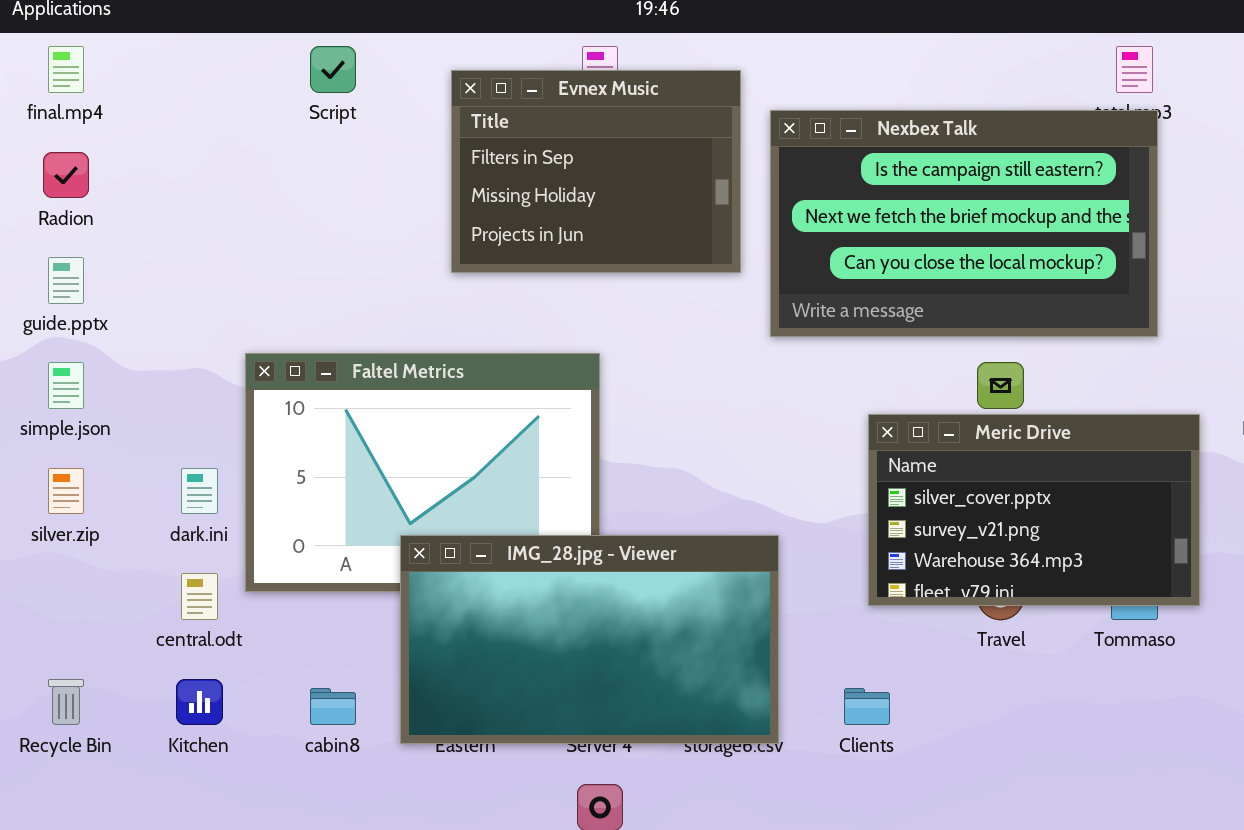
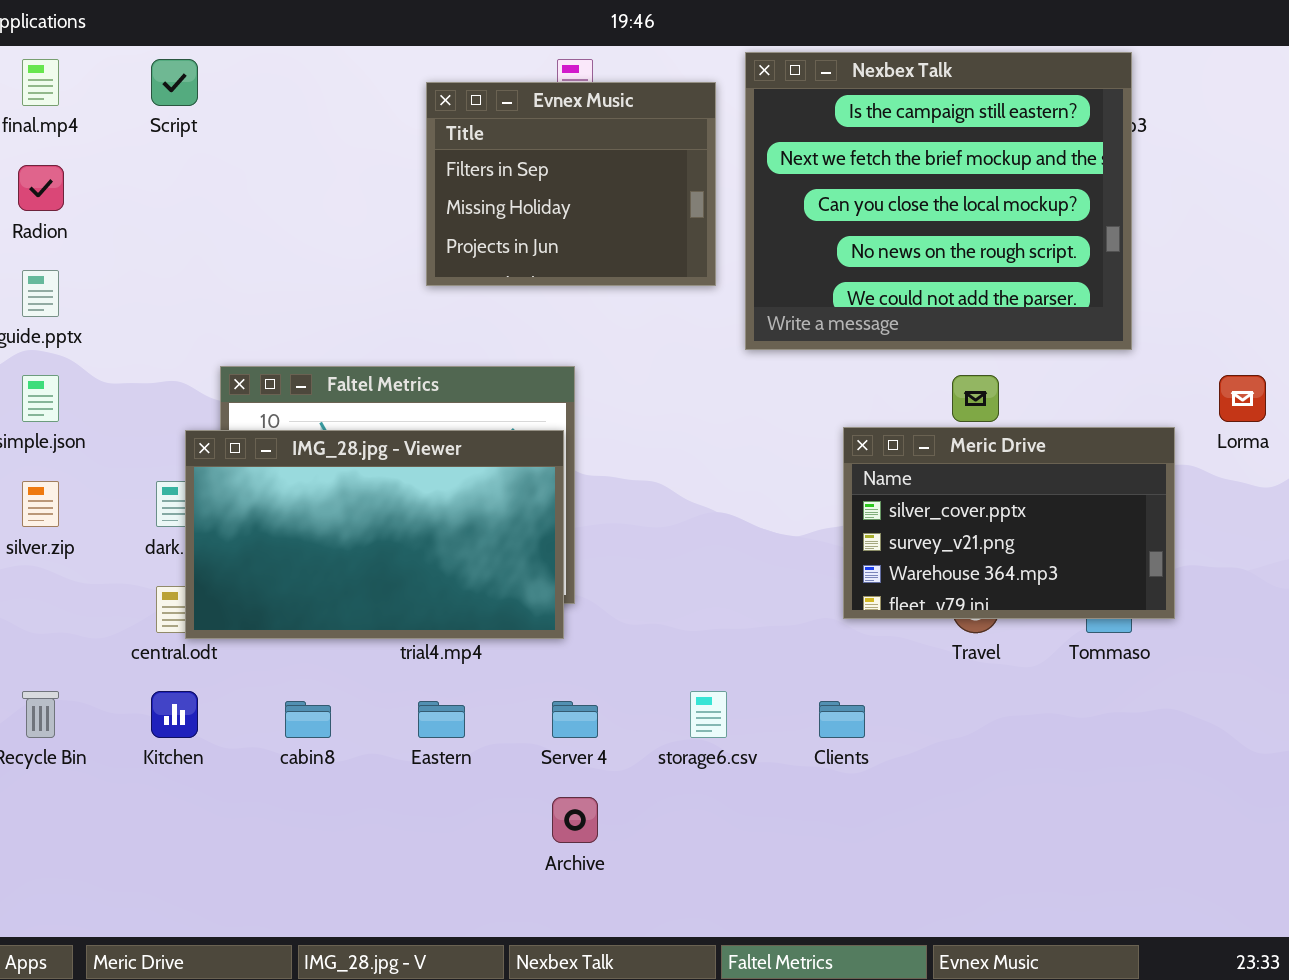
Script: [310,46,356,93] -> [151,59,198,106], moved
Nexbex Talk: [770,110,1158,337] -> [745,52,1132,350], resized
IMG_28.jpg - Viewer: [400,535,779,744] -> [185,430,564,639], moved

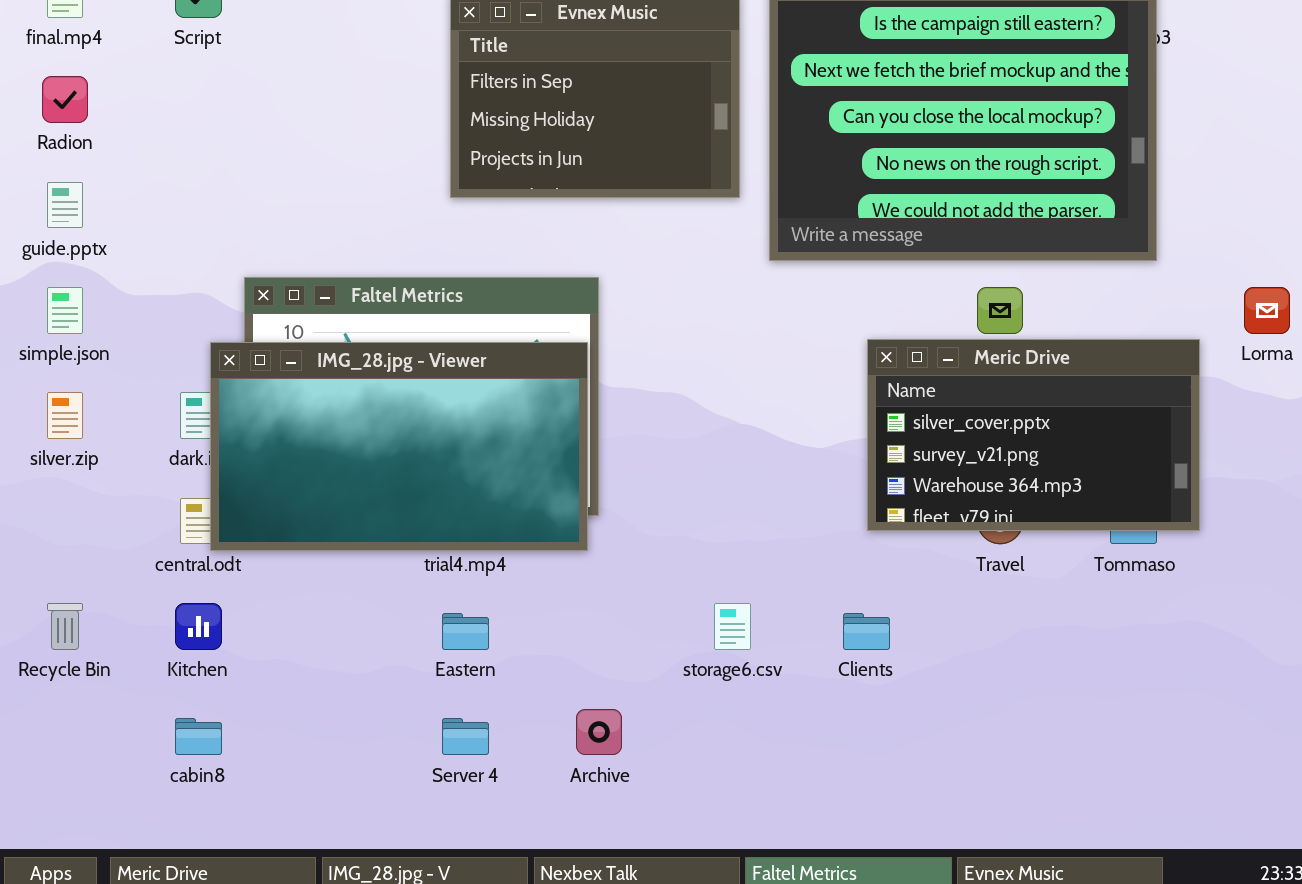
cabin8: [285,701,331,738] -> [175,718,222,755], moved
Server 4: [552,701,598,738] -> [442,718,489,755], moved

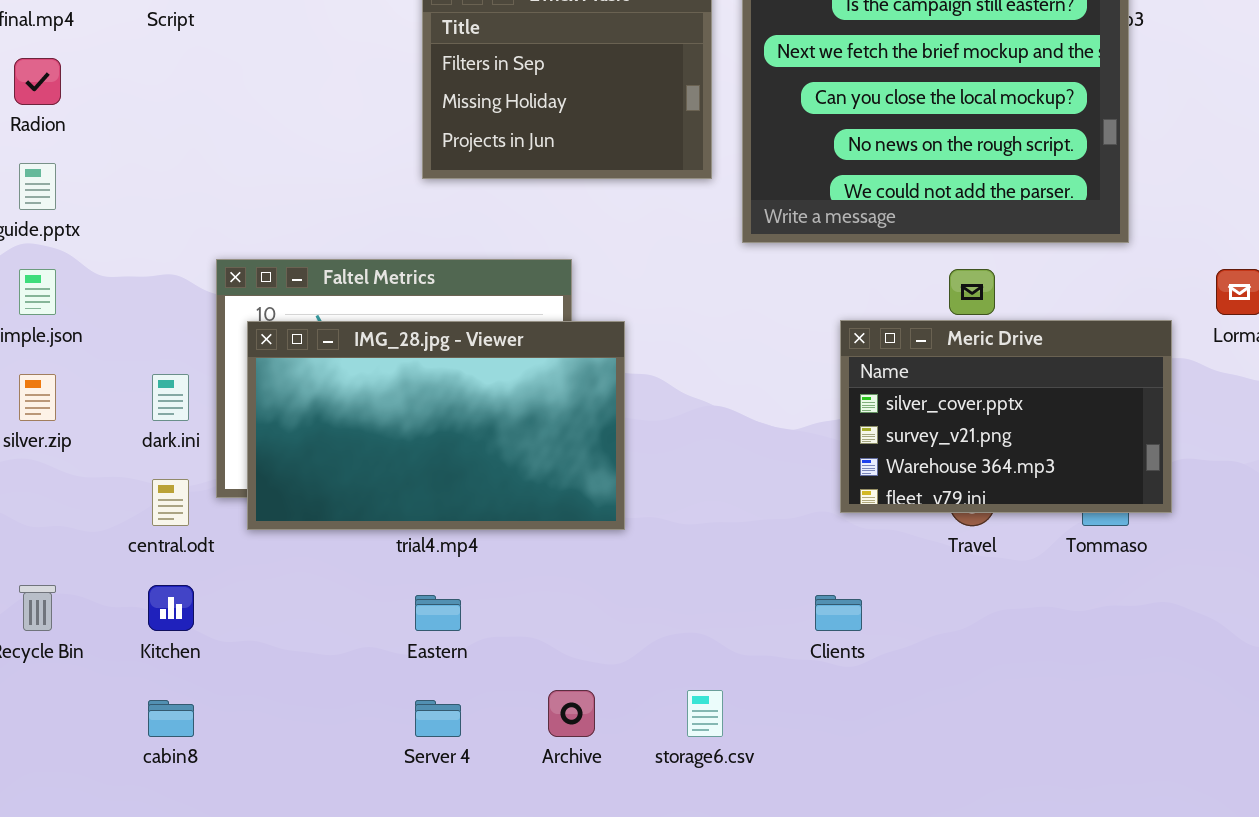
IMG_28.jpg - Viewer: [210,342,588,551] -> [247,321,625,530], moved
storage6.csv: [714,603,751,650] -> [687,690,723,737], moved

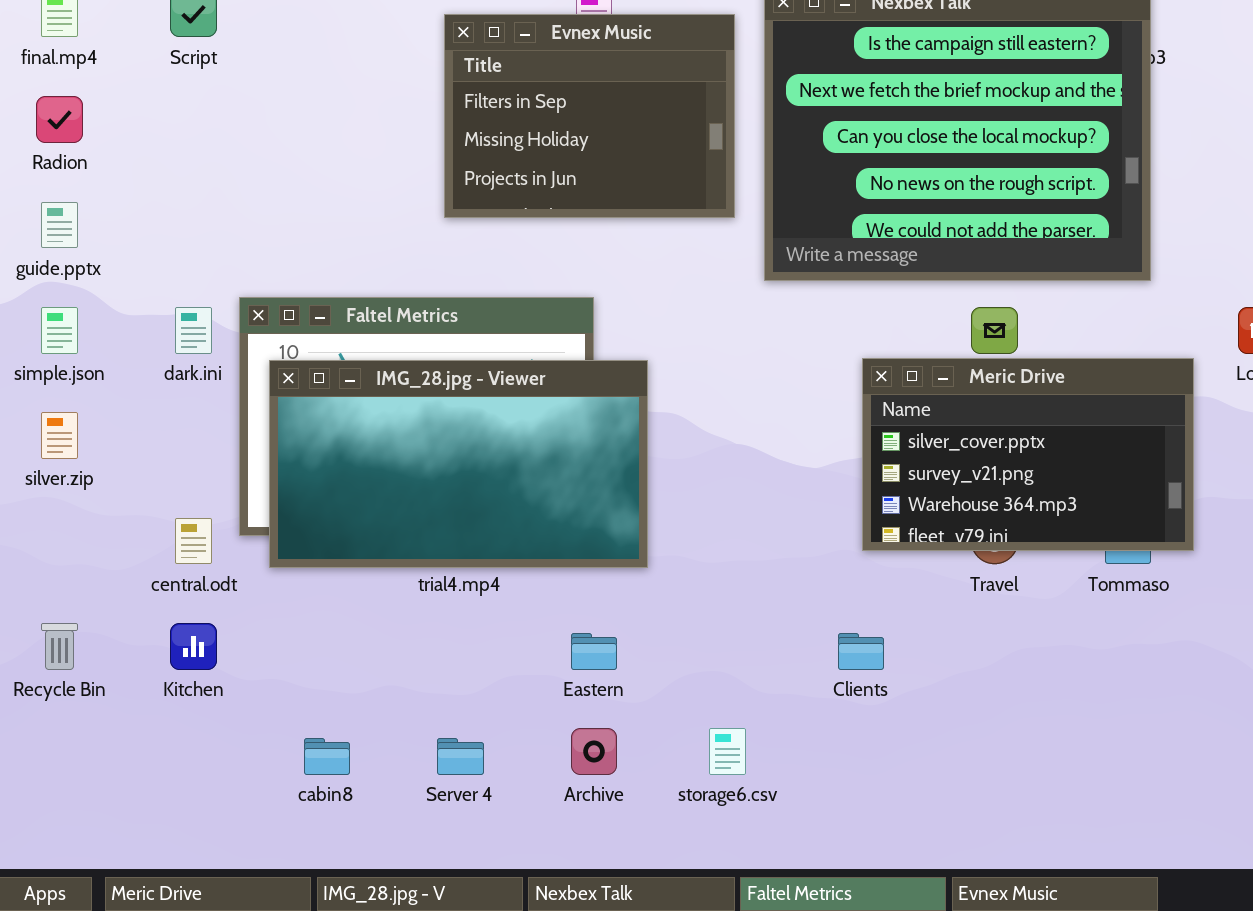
dark.ini: [152,374,189,421] -> [175,307,212,354], moved
Eastern: [415,595,461,631] -> [571,633,617,670], moved
cabin8: [148,700,194,737] -> [304,738,350,775], moved

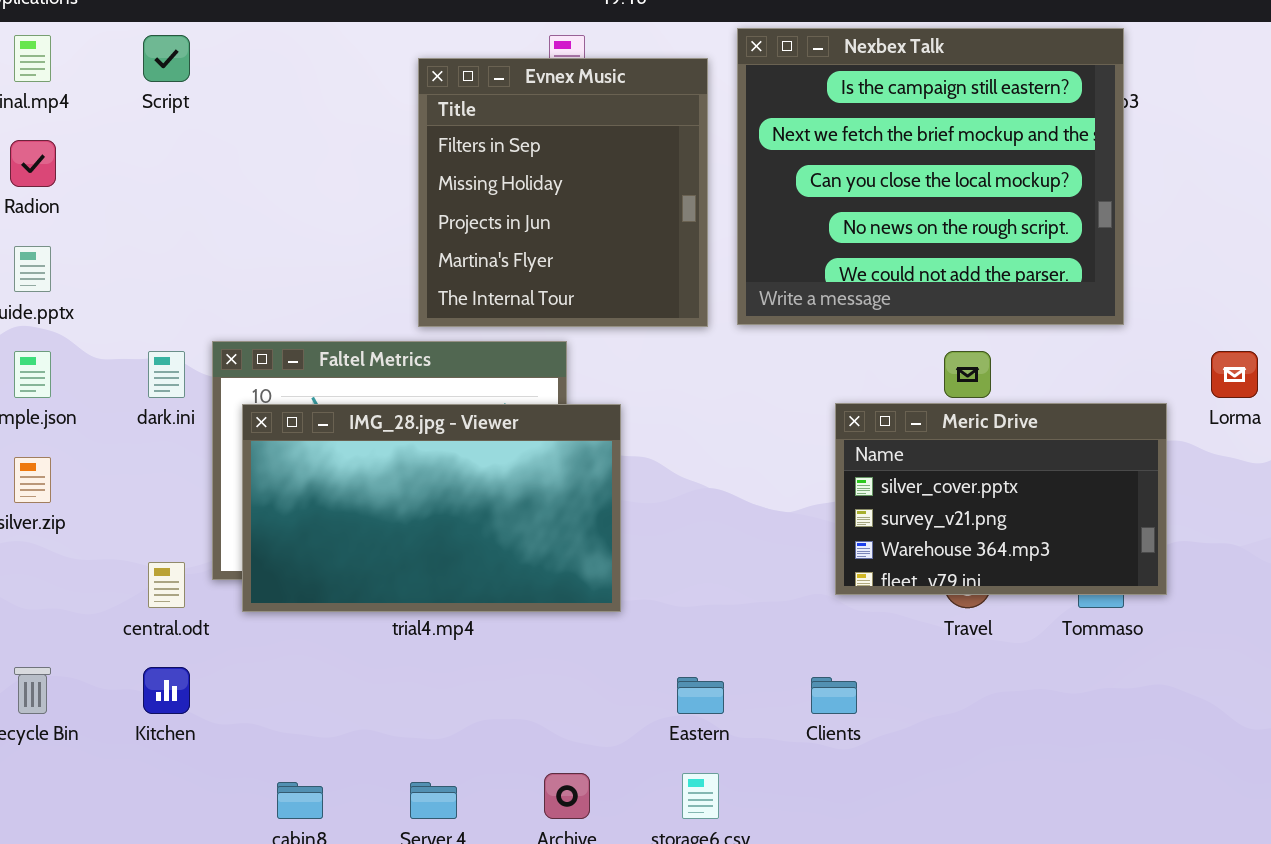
Evnex Music: [444,14,735,218] -> [418,58,708,327], resized
Eastern: [571,633,617,670] -> [677,677,724,714], moved

